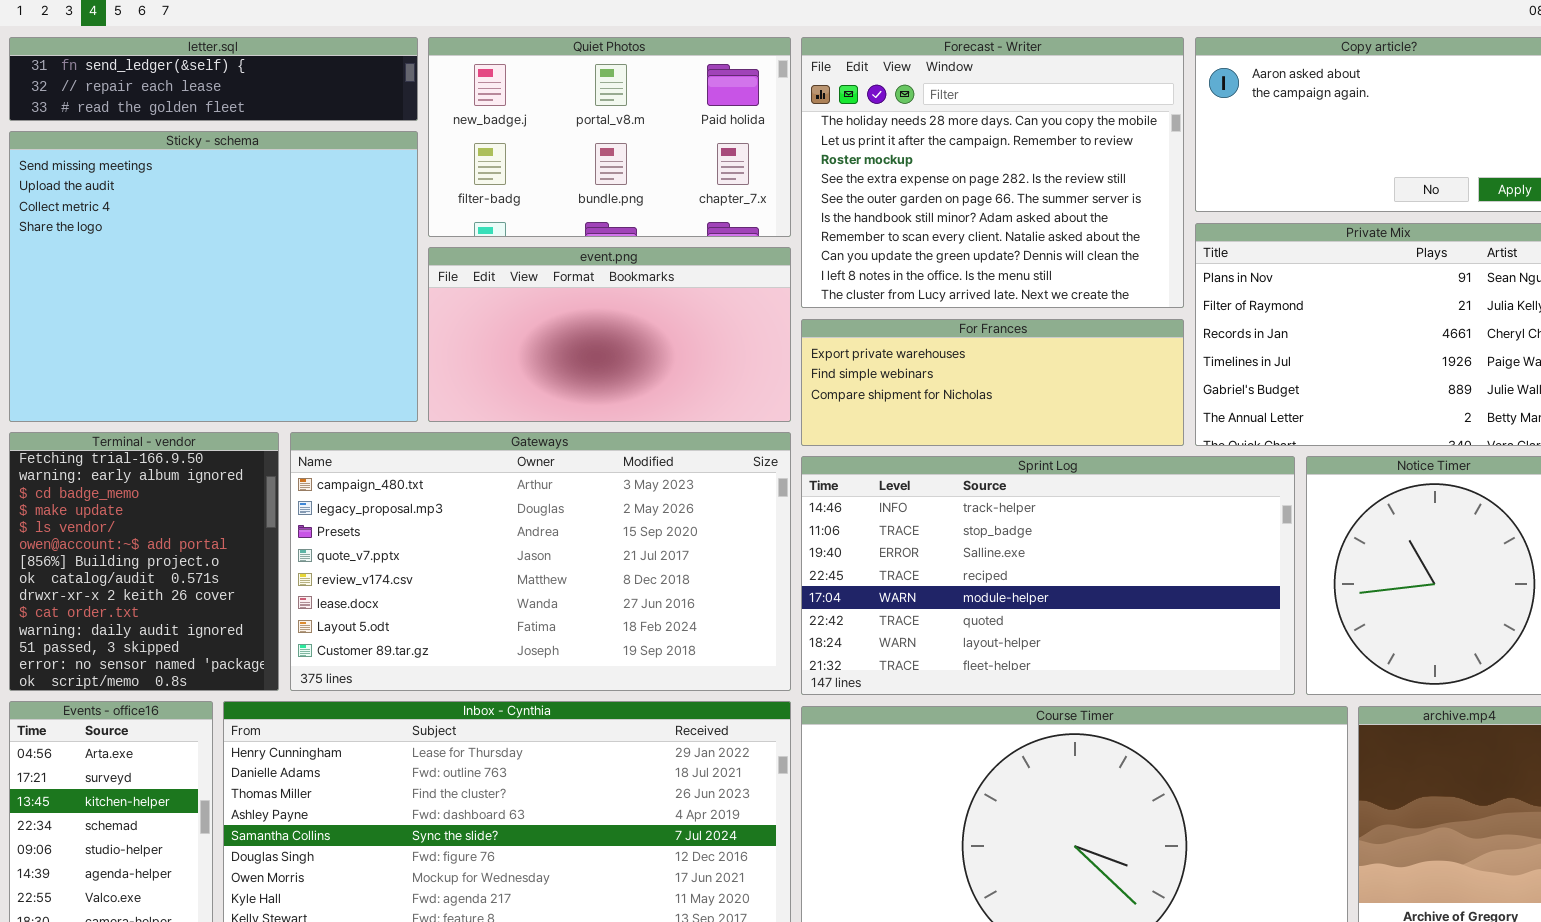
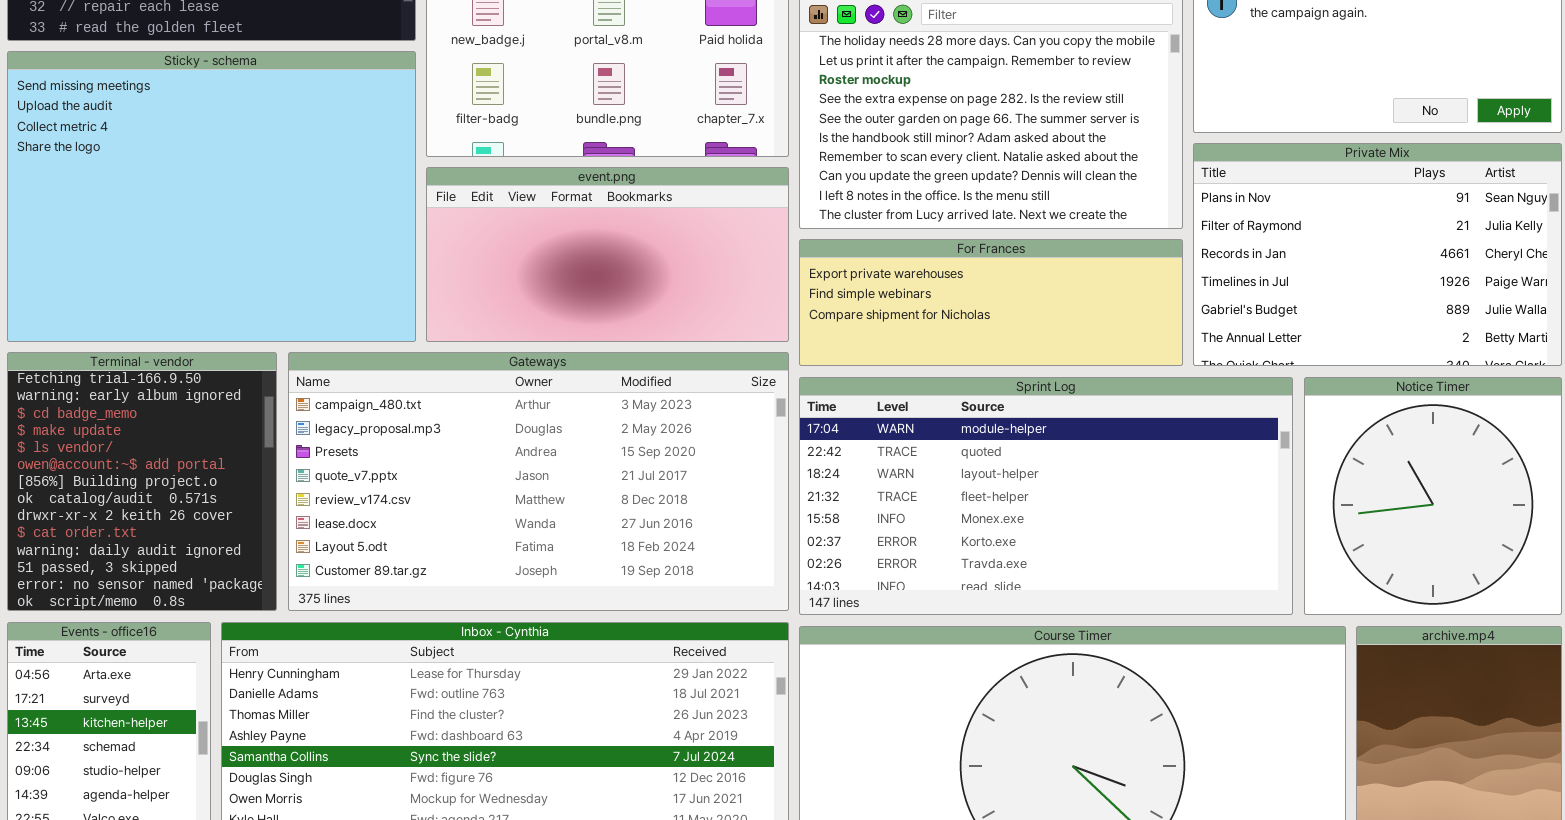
Sprint Log: [801,456,1295,695] -> [799,377,1293,615], scrolled down 4 rows

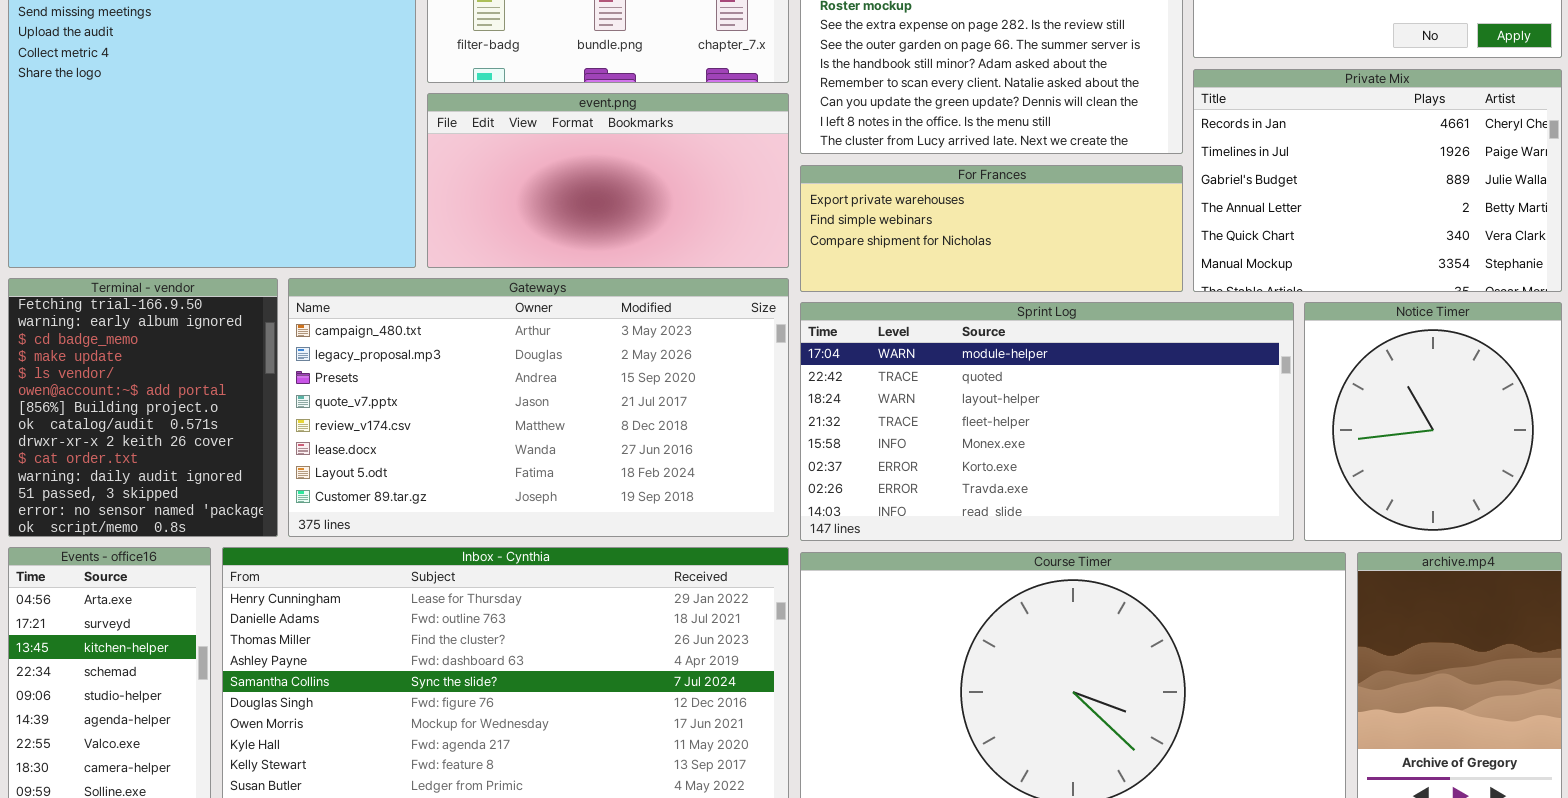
Private Mix: [1193,143,1562,366] -> [1193,69,1562,292], scrolled down 2 rows

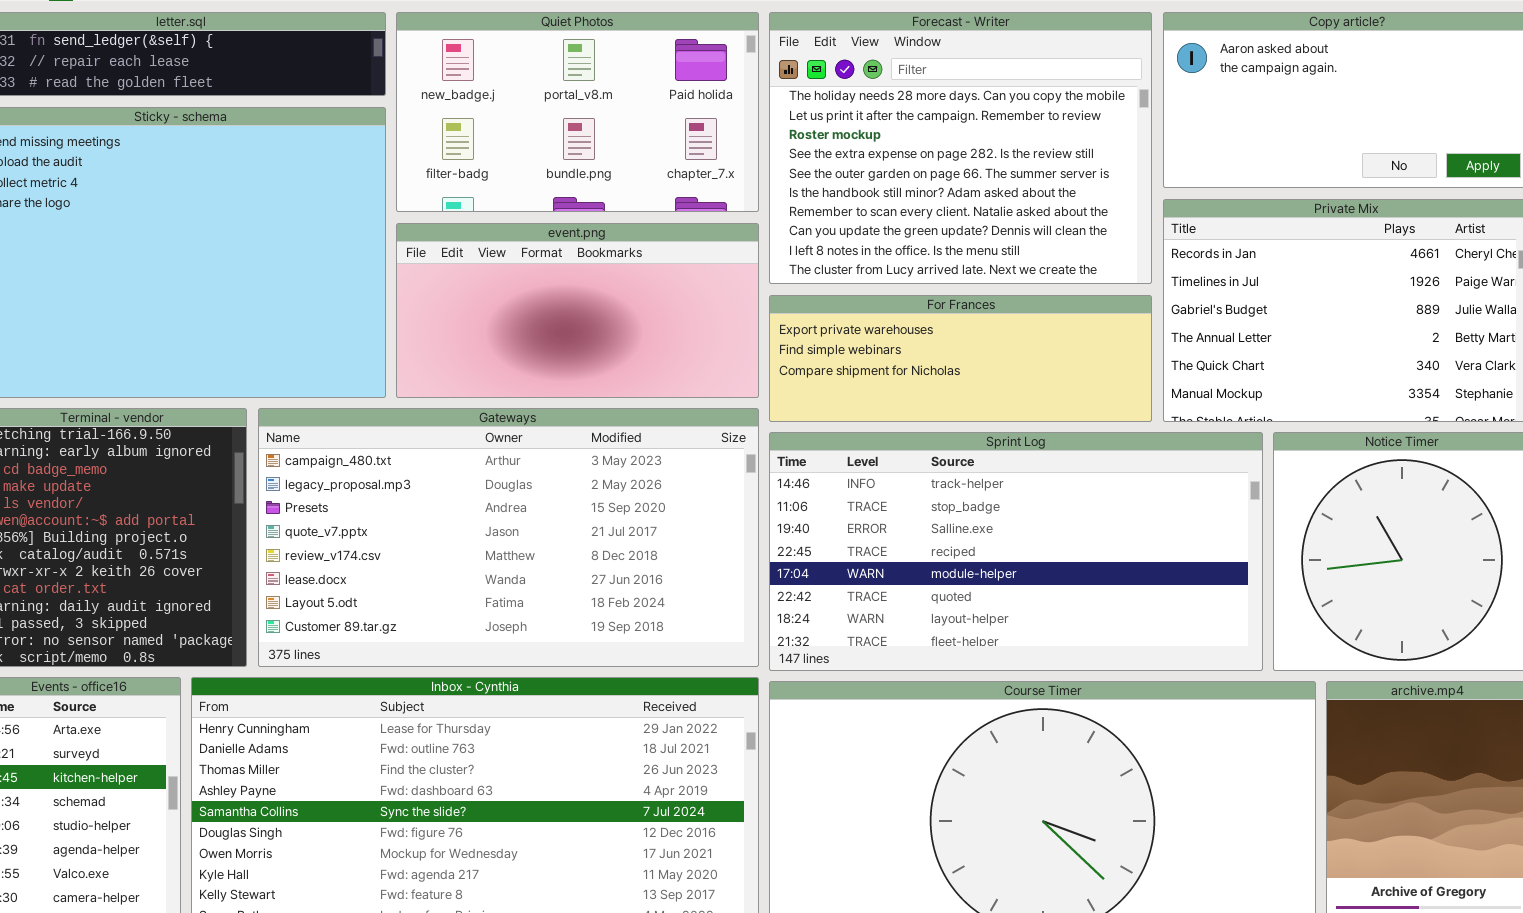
Sprint Log: [800,302,1294,541] -> [769,432,1263,671], scrolled up 4 rows

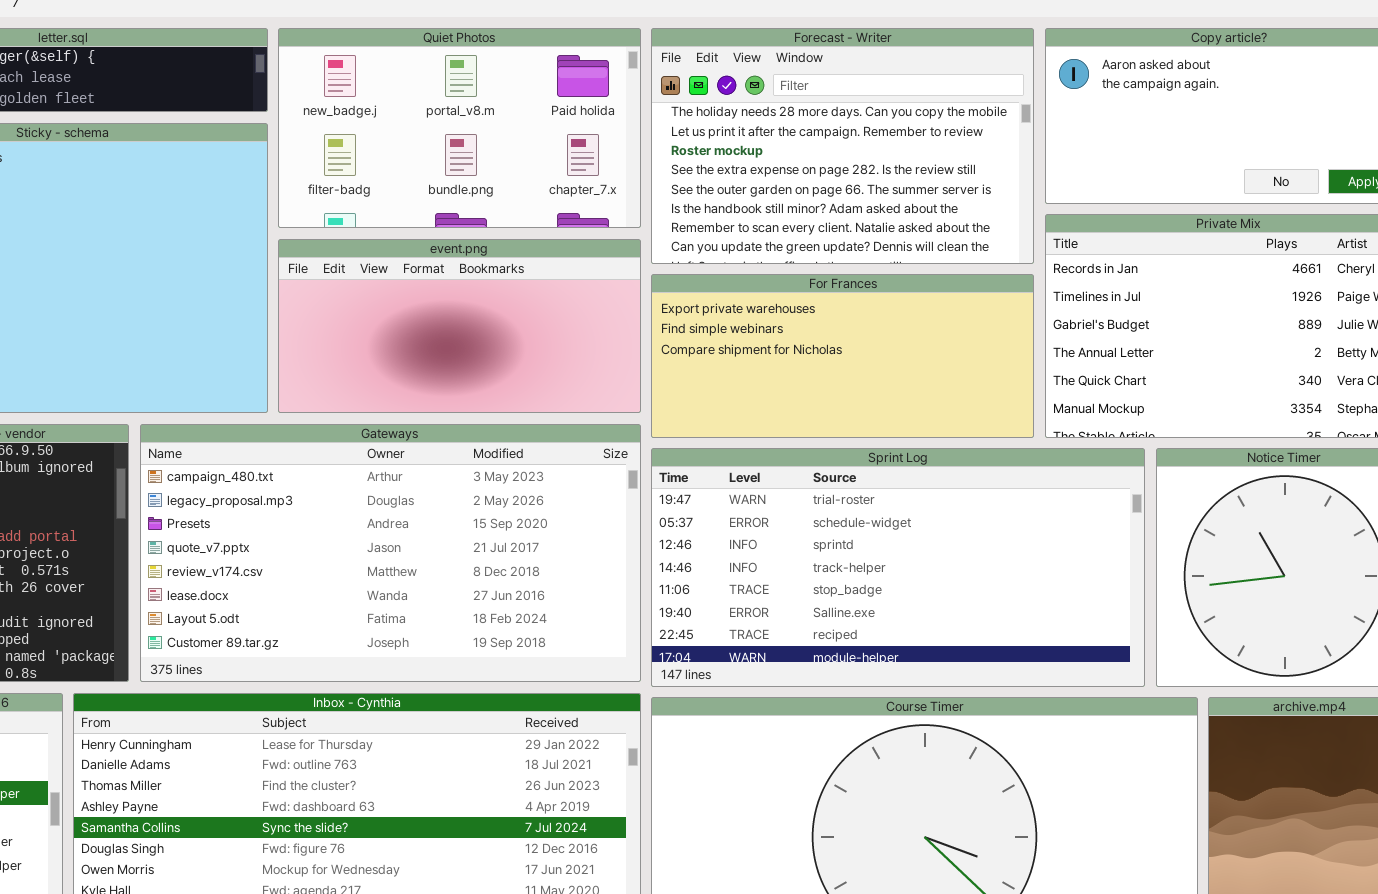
Forecast - Writer: [769,12,1152,284] -> [651,28,1034,264], resized
For Frances: [769,295,1152,422] -> [651,274,1034,438], resized
Sprint Log: [769,432,1263,671] -> [651,448,1145,687], scrolled up 3 rows

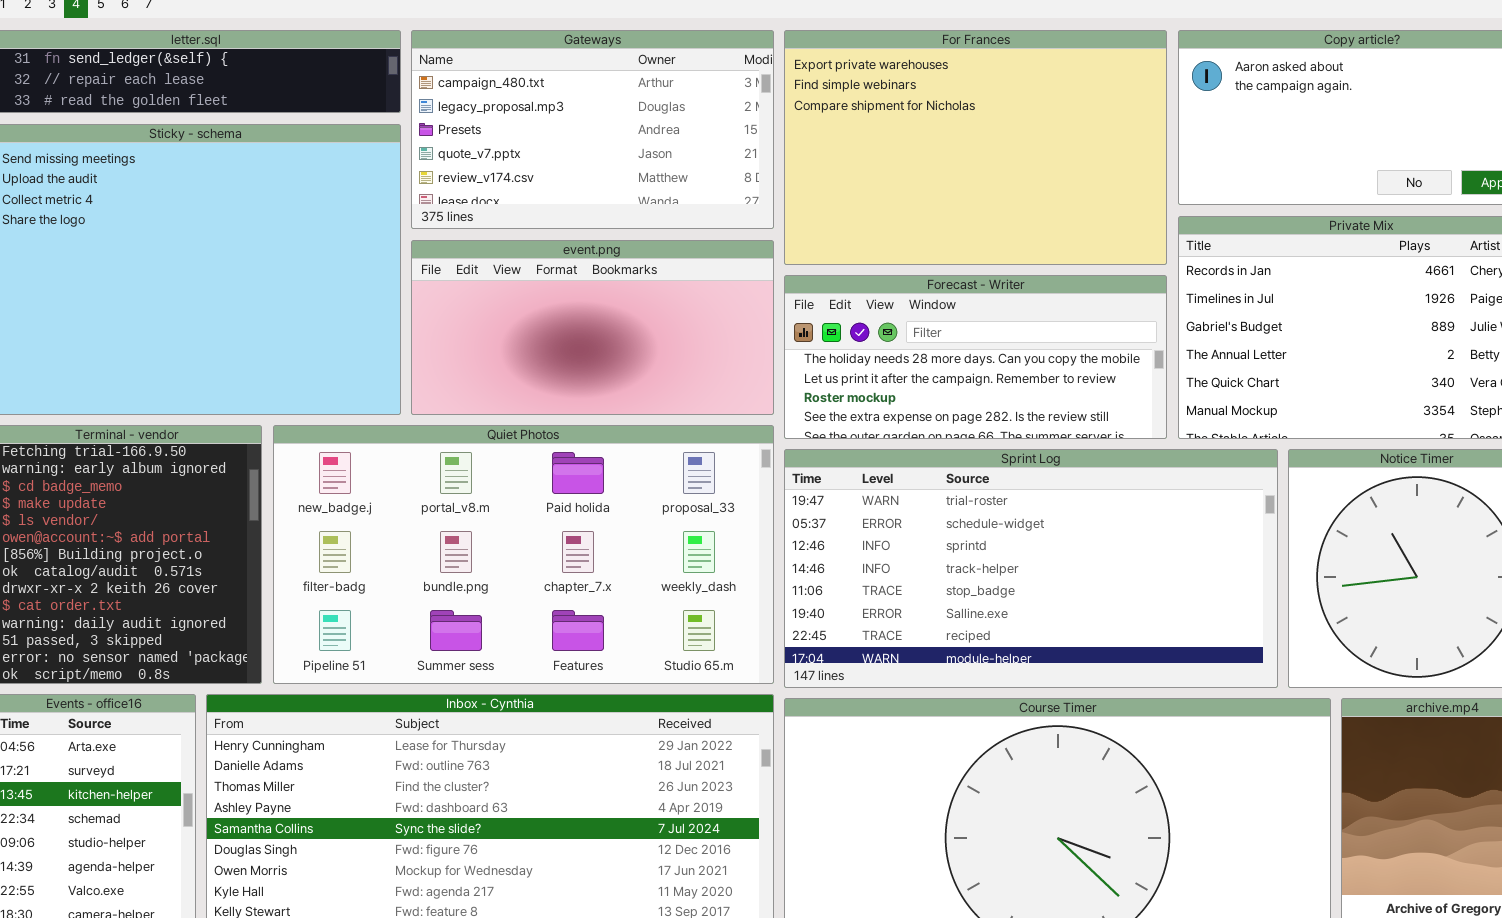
Quiet Photos: [278,28,641,228] -> [273,425,774,684], moved, resized
Forecast - Writer: [651,28,1034,264] -> [784,275,1167,439], moved, resized
For Frances: [651,274,1034,438] -> [784,30,1167,265], moved, resized
Gateways: [140,424,641,682] -> [411,30,774,229], moved, resized

